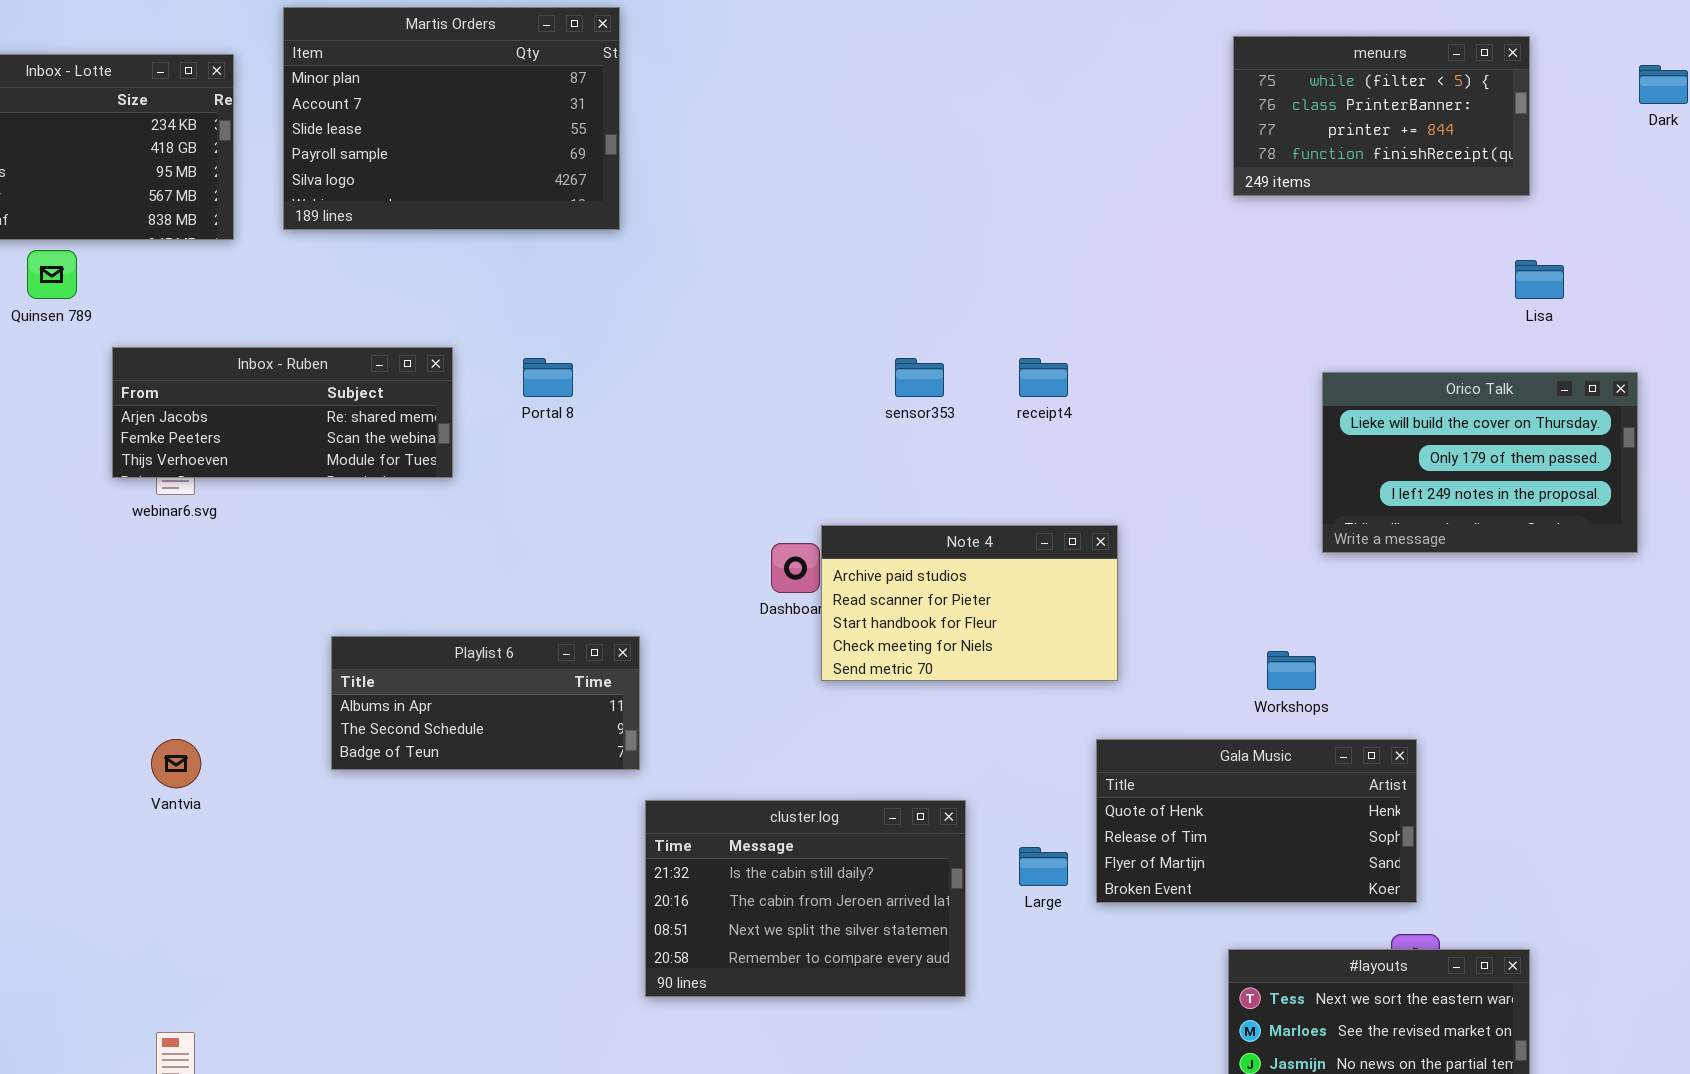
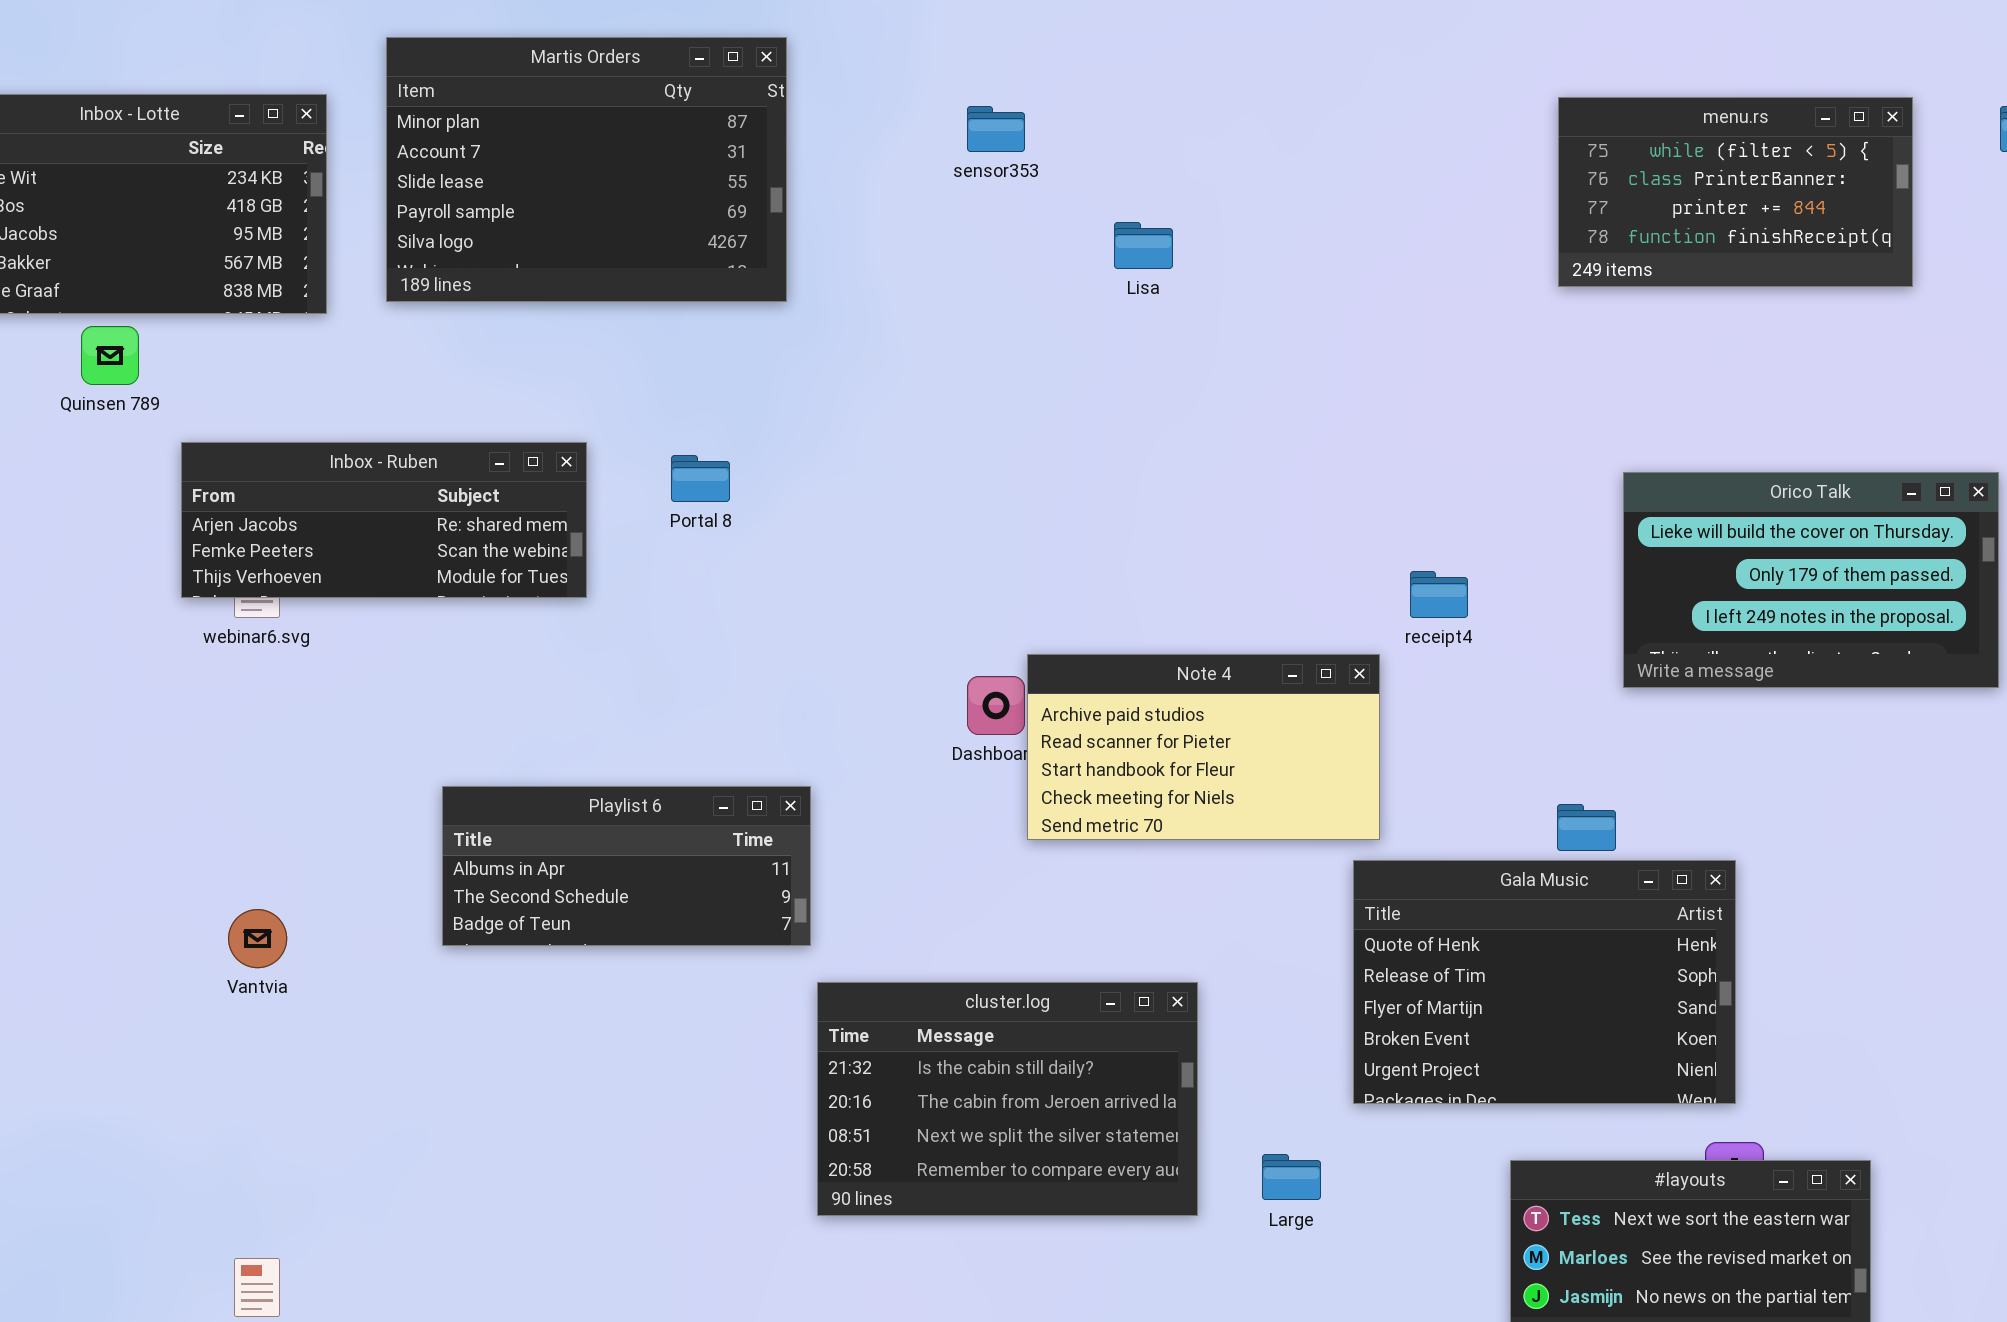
menu.rs: [1233,36,1530,196] -> [1558,97,1913,287], moved
Lisa: [1515,260,1564,299] -> [1114,222,1173,269], moved
sensor353: [895,358,944,397] -> [967,106,1025,152], moved
receipt4: [1019,358,1068,397] -> [1410,571,1468,618], moved
Gala Music: [1096,739,1417,903] -> [1353,860,1736,1104], resized
Large: [1019,847,1068,886] -> [1262,1154,1321,1200], moved

